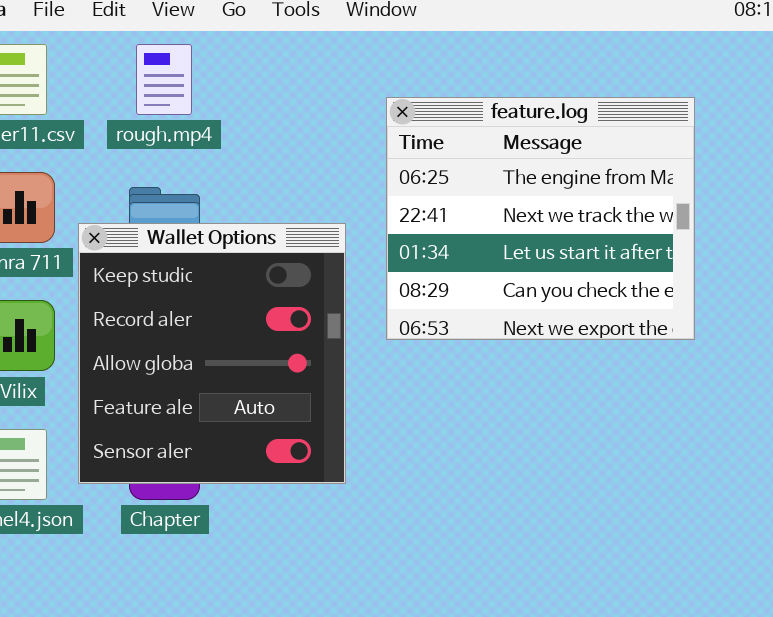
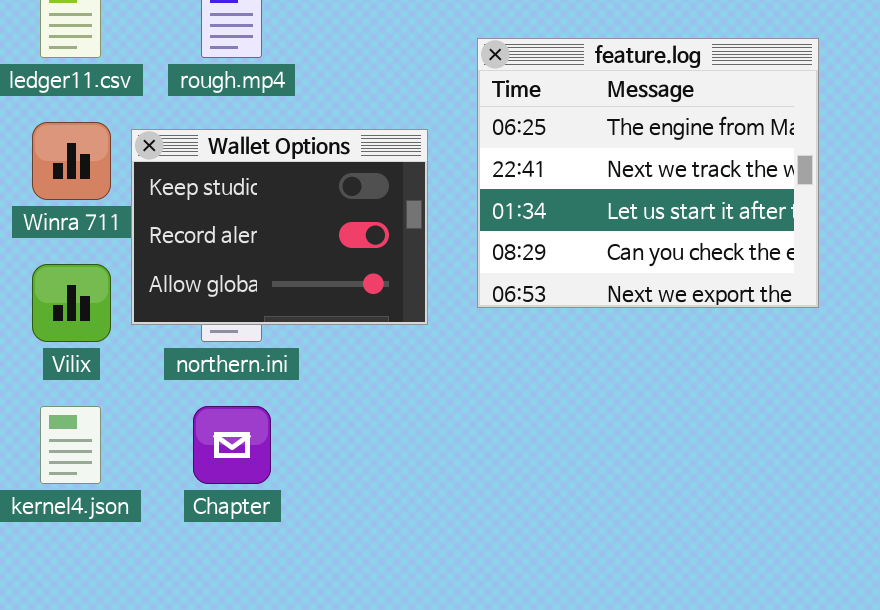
Wallet Options: [78,223,346,484] -> [131,129,428,325], moved, resized

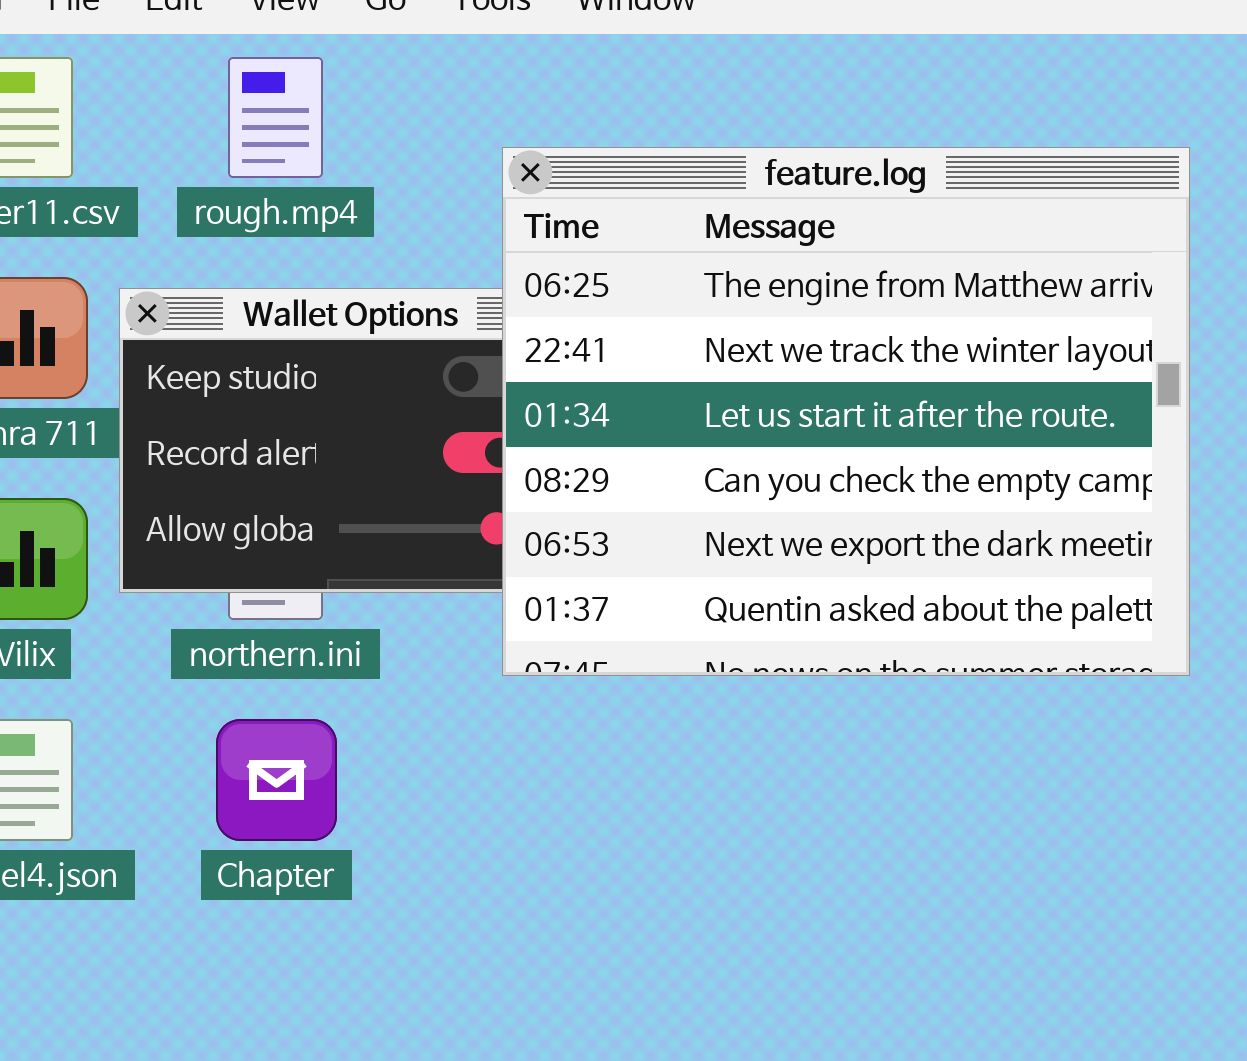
feature.log: [477,38,819,308] -> [502,147,1190,676], resized

